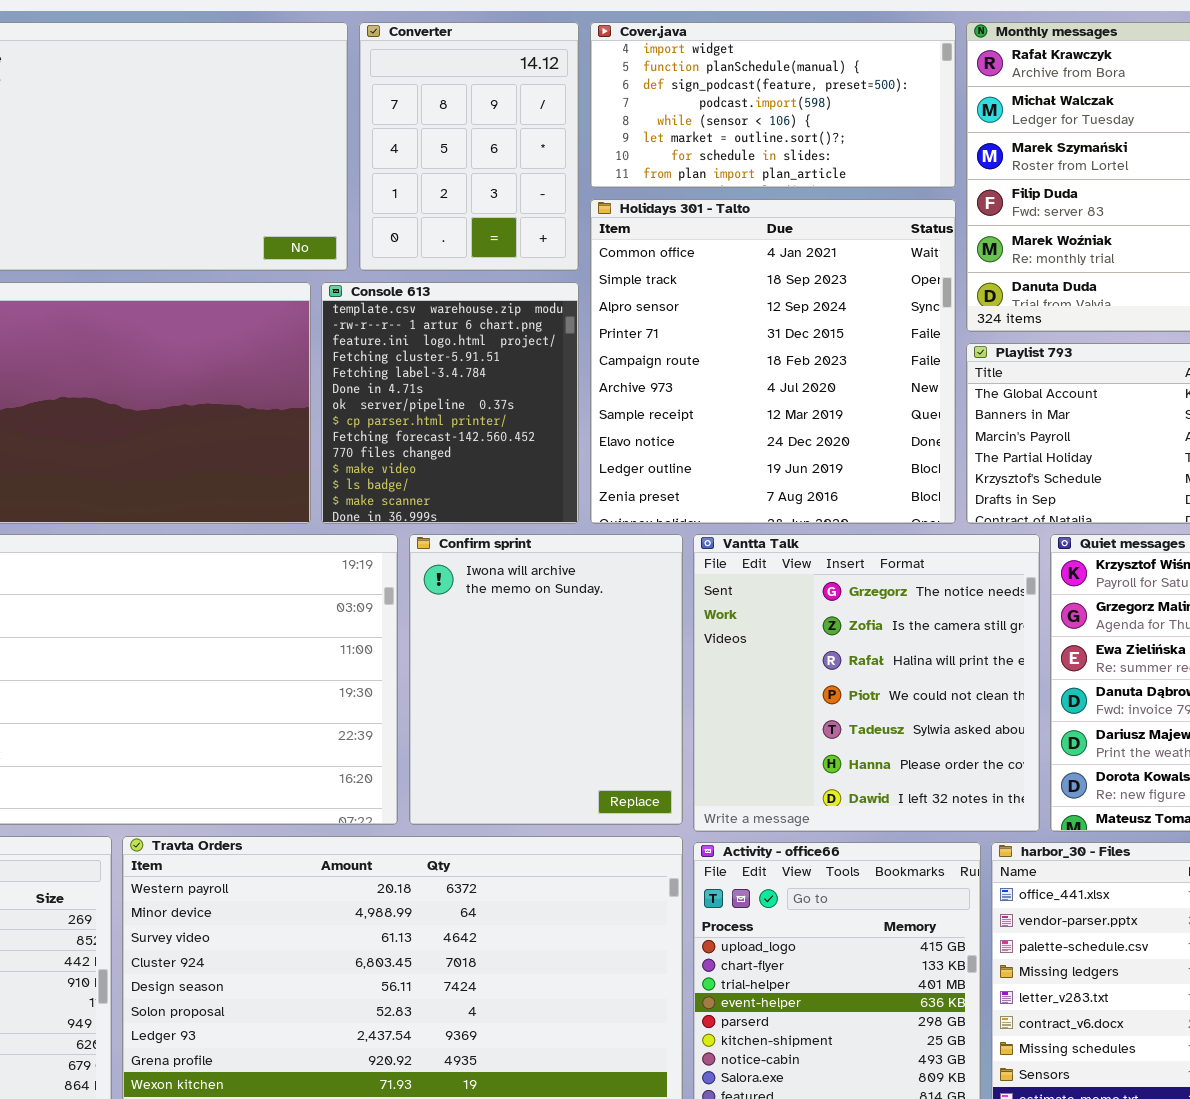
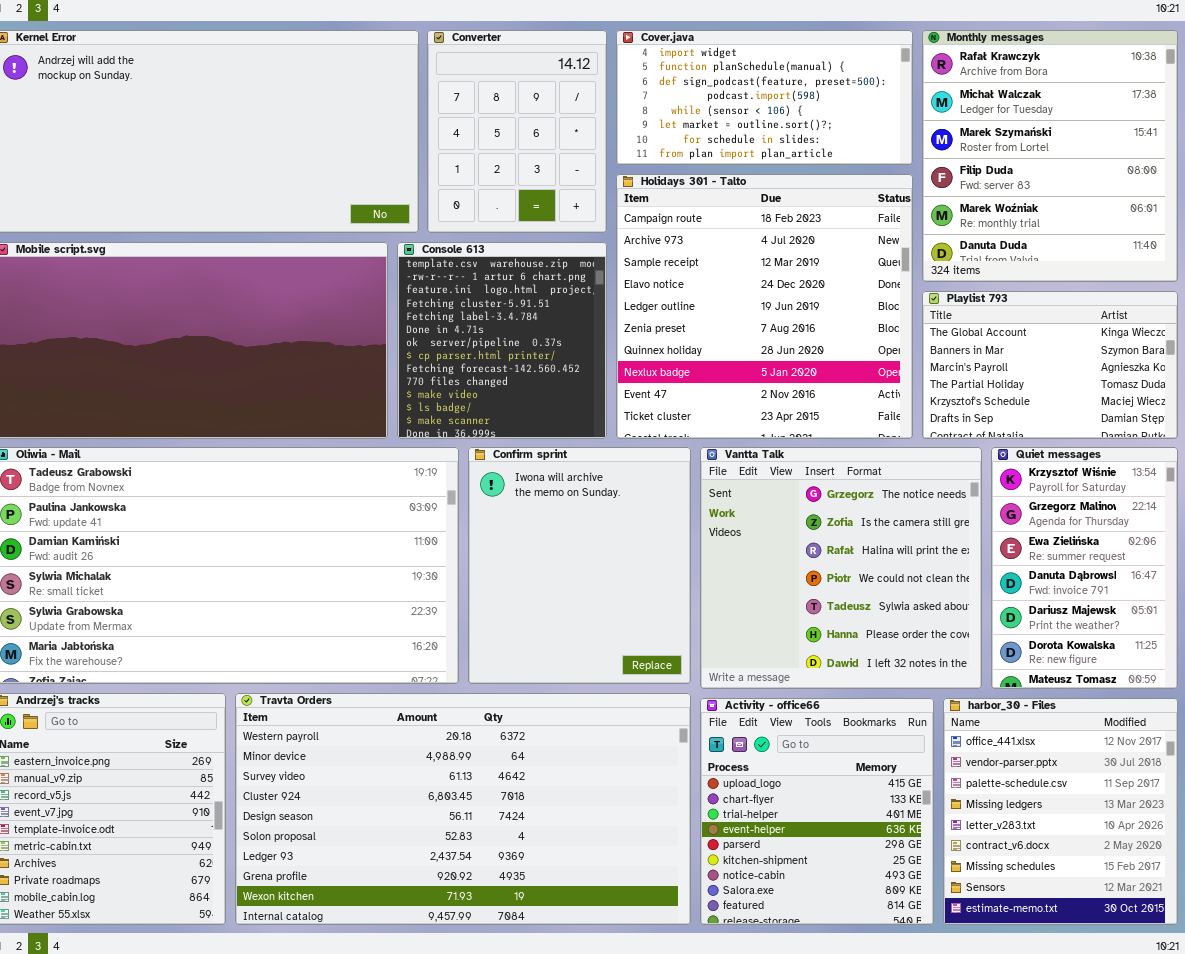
Holidays 301 - Talto: [590,199,956,524] -> [616,174,913,439], scrolled down 4 rows

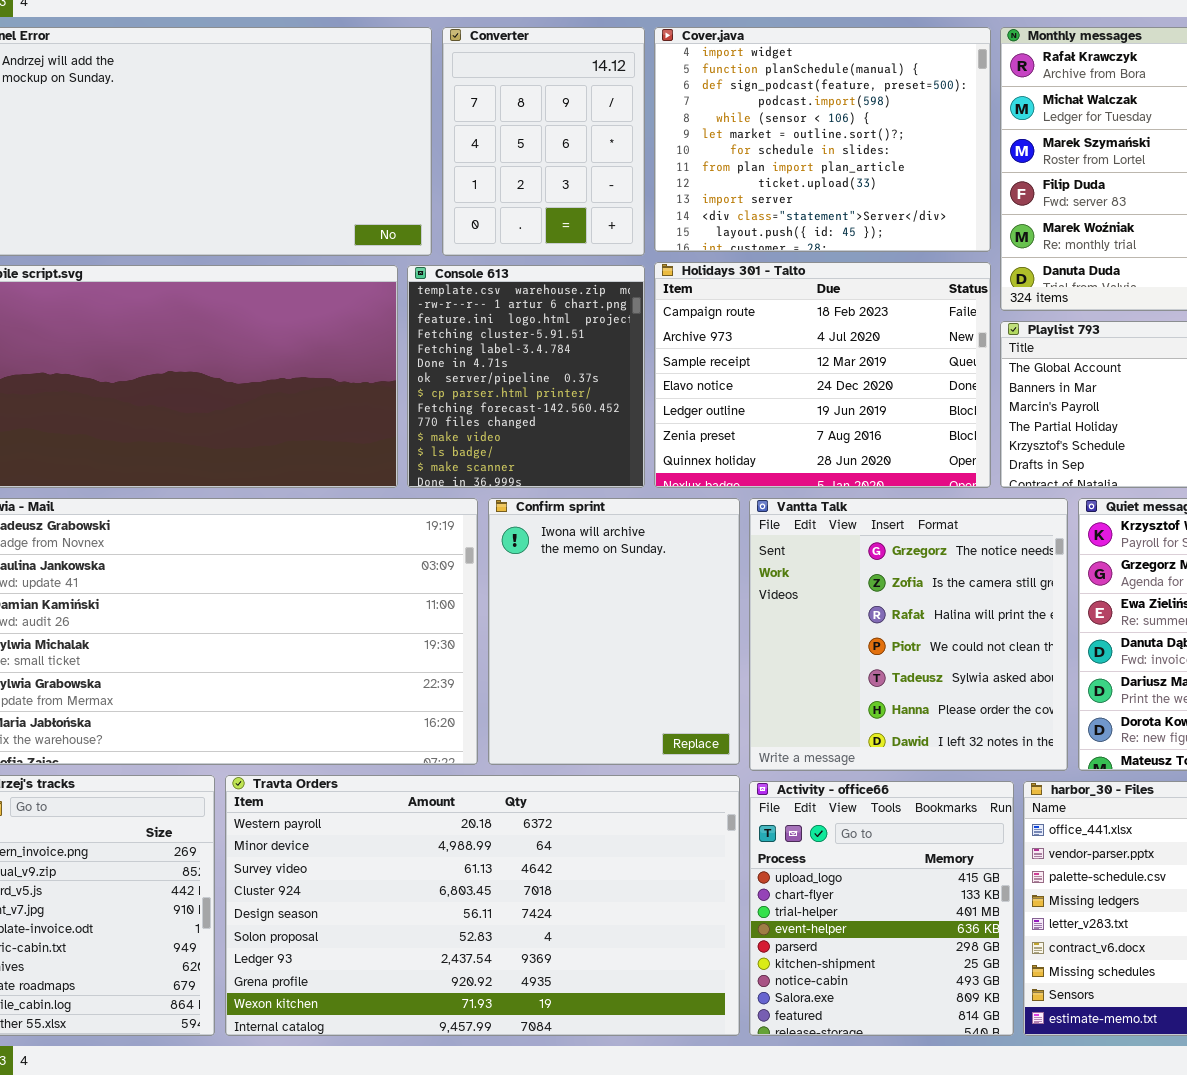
Cover.java: [616,30,913,165] -> [654,27,991,252], resized
Holidays 301 - Talto: [616,174,913,439] -> [654,262,991,488], resized

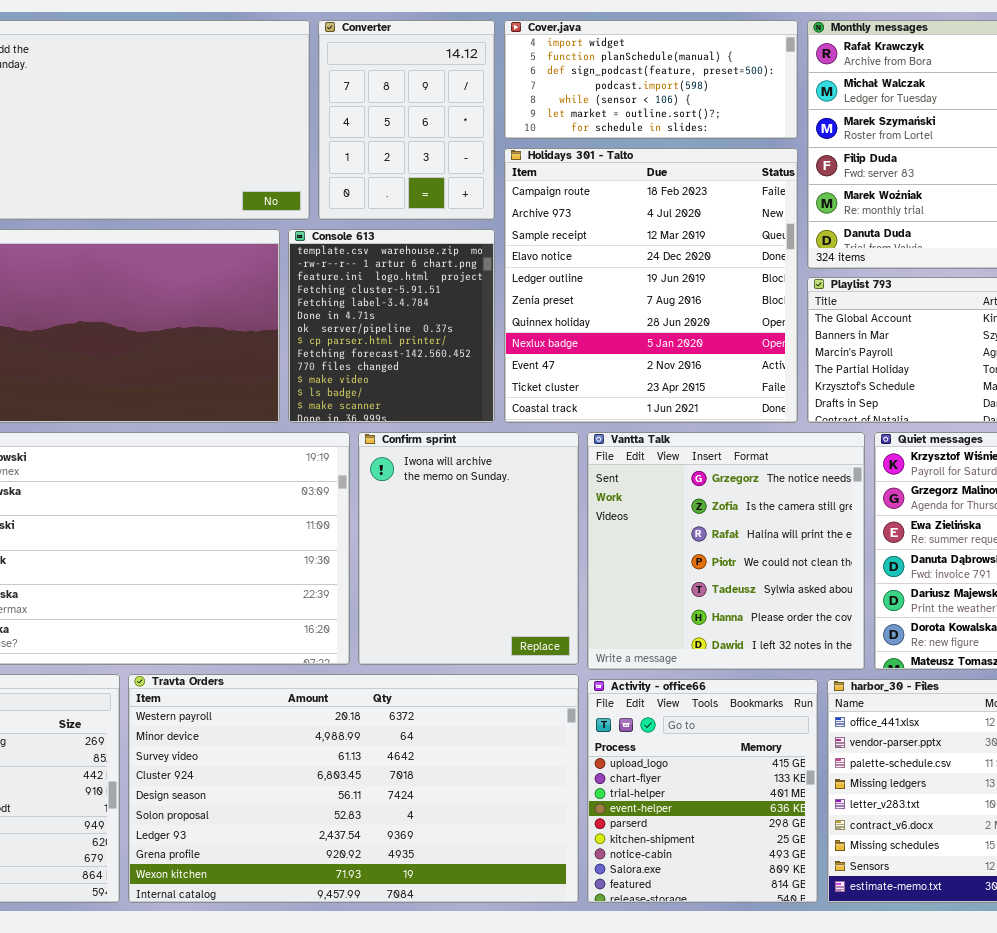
Cover.java: [654,27,991,252] -> [504,20,798,139], resized
Holidays 301 - Talto: [654,262,991,488] -> [504,148,798,423], resized

